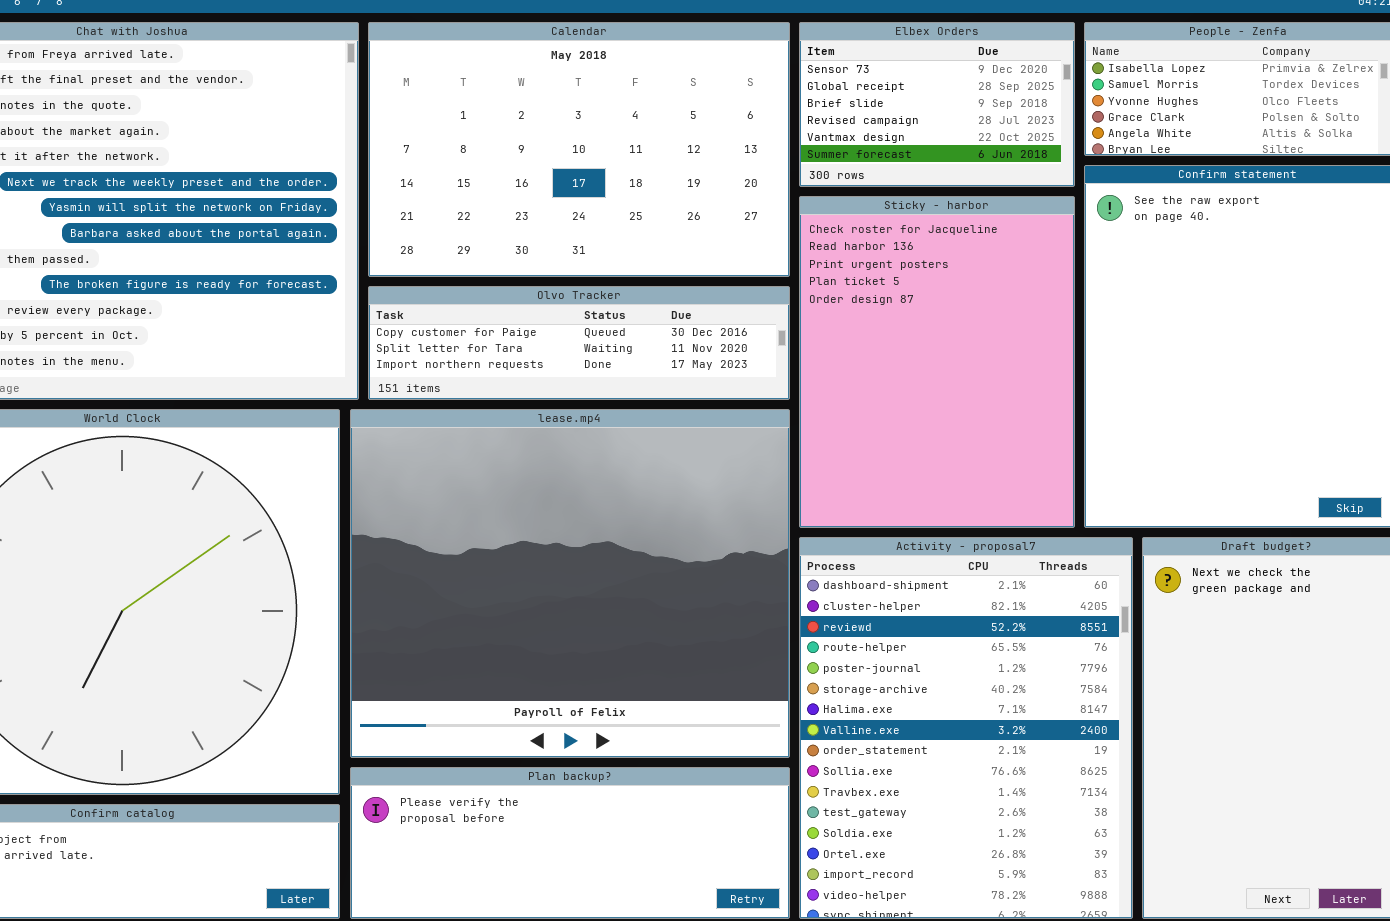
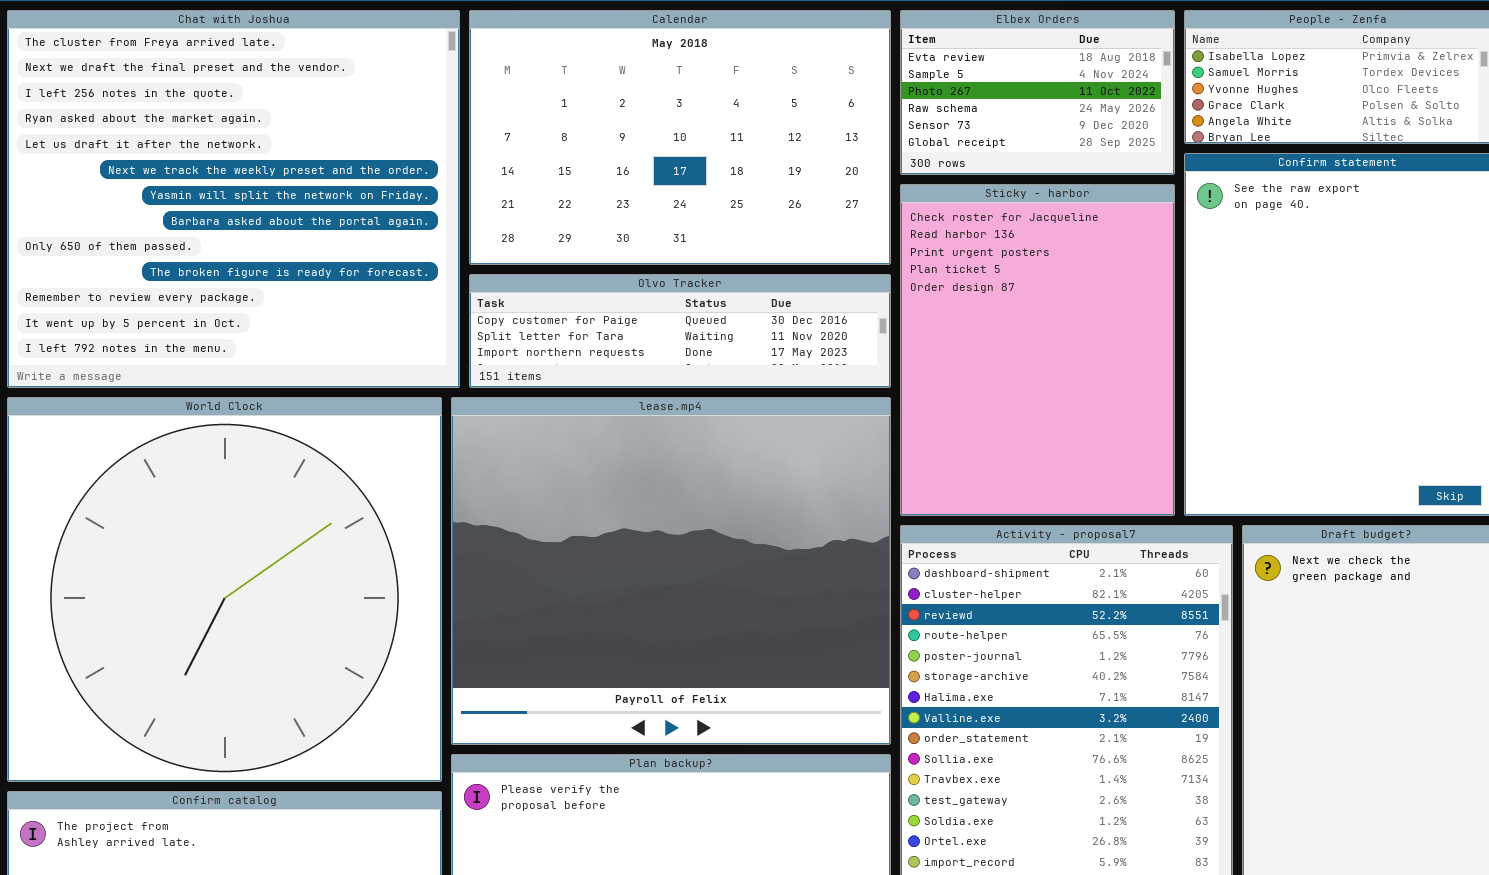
Elbex Orders: [799,22,1075,187] -> [900,10,1175,175], scrolled up 4 rows

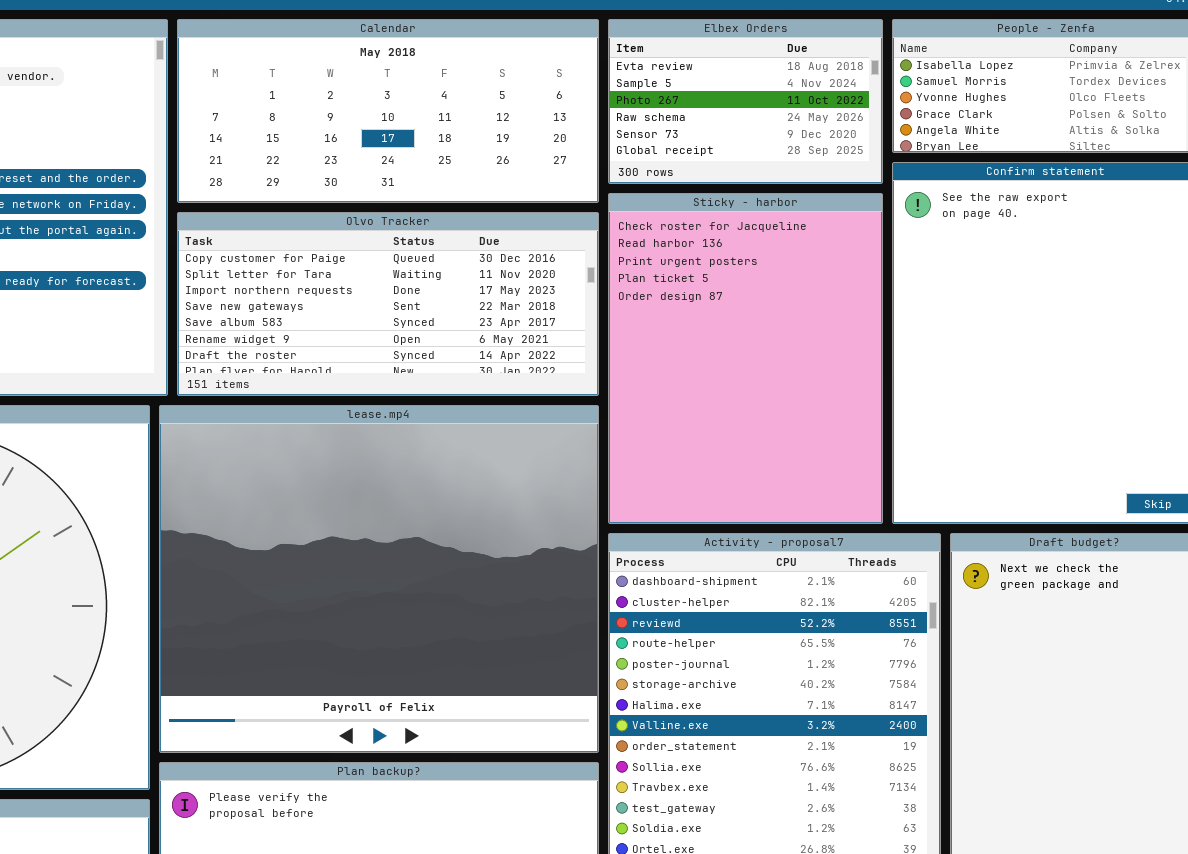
Calendar: [469,10,891,265] -> [177,19,599,203], resized
Olvo Tracker: [469,274,891,388] -> [177,212,599,396], resized

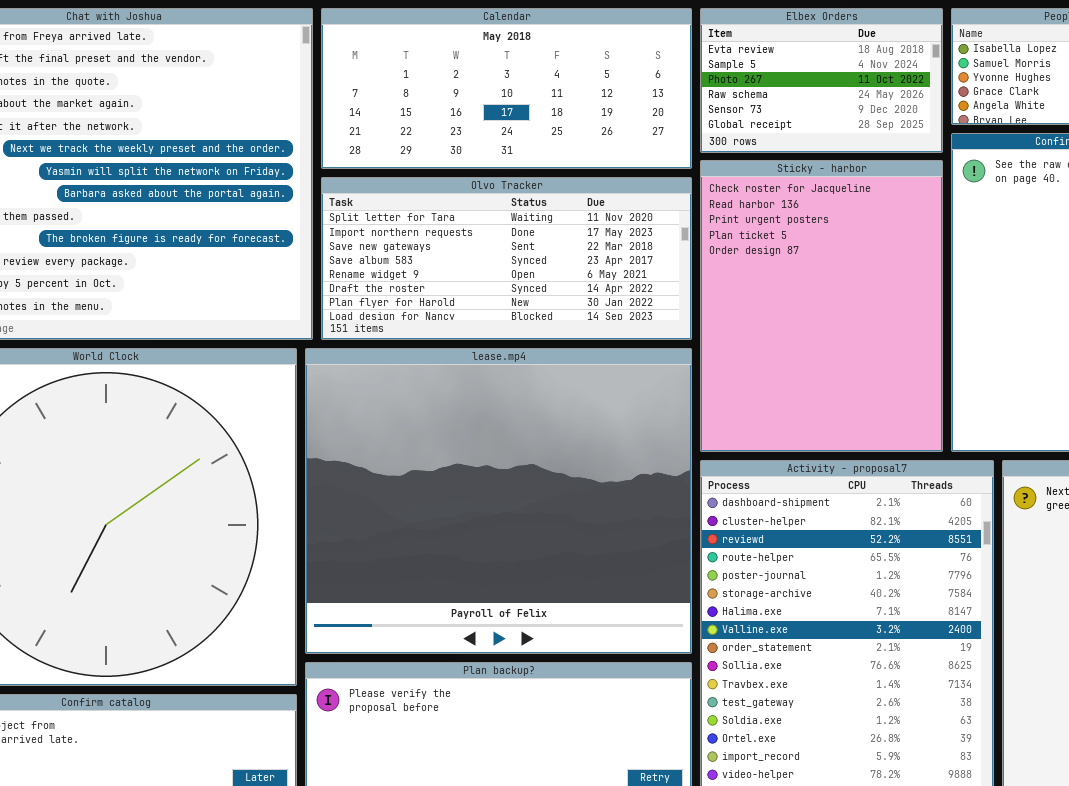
Olvo Tracker: [177,212,599,396] -> [321,177,692,340], scrolled down 1 row

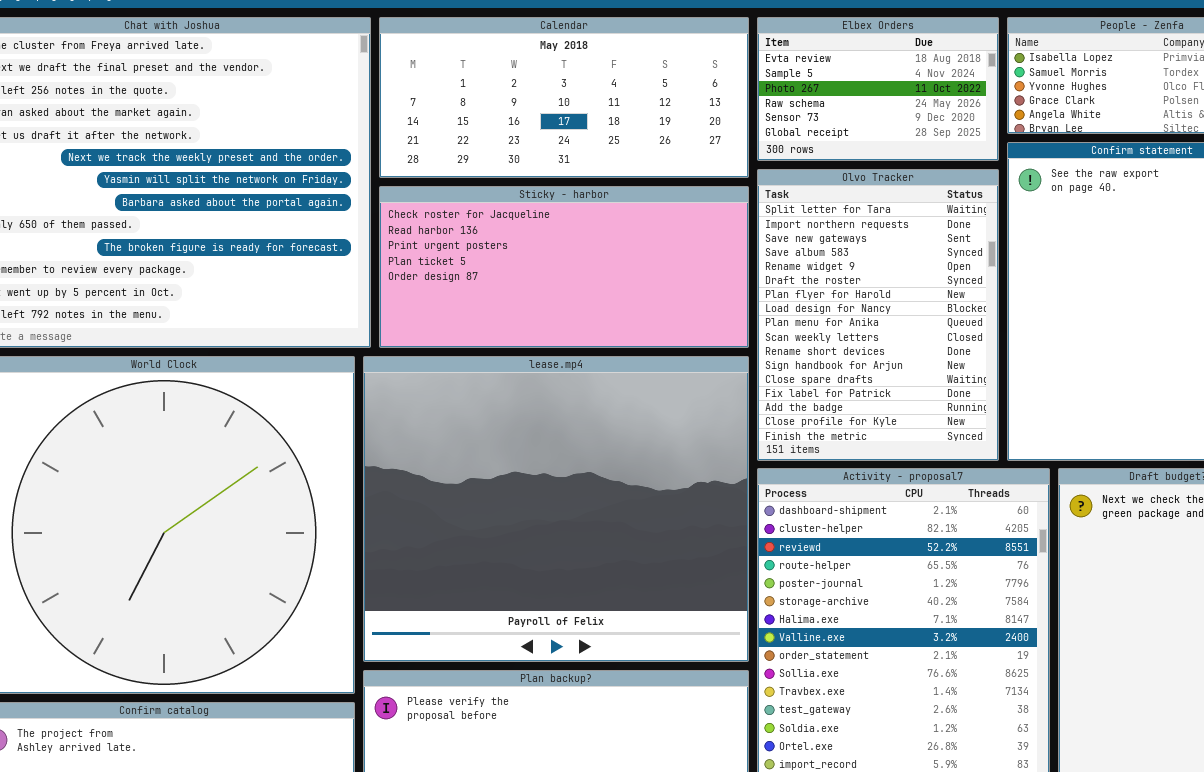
Sticky - harbor: [700,160,943,452] -> [379,186,749,348], moved, resized
Olvo Tracker: [321,177,692,340] -> [757,169,999,461], moved, resized

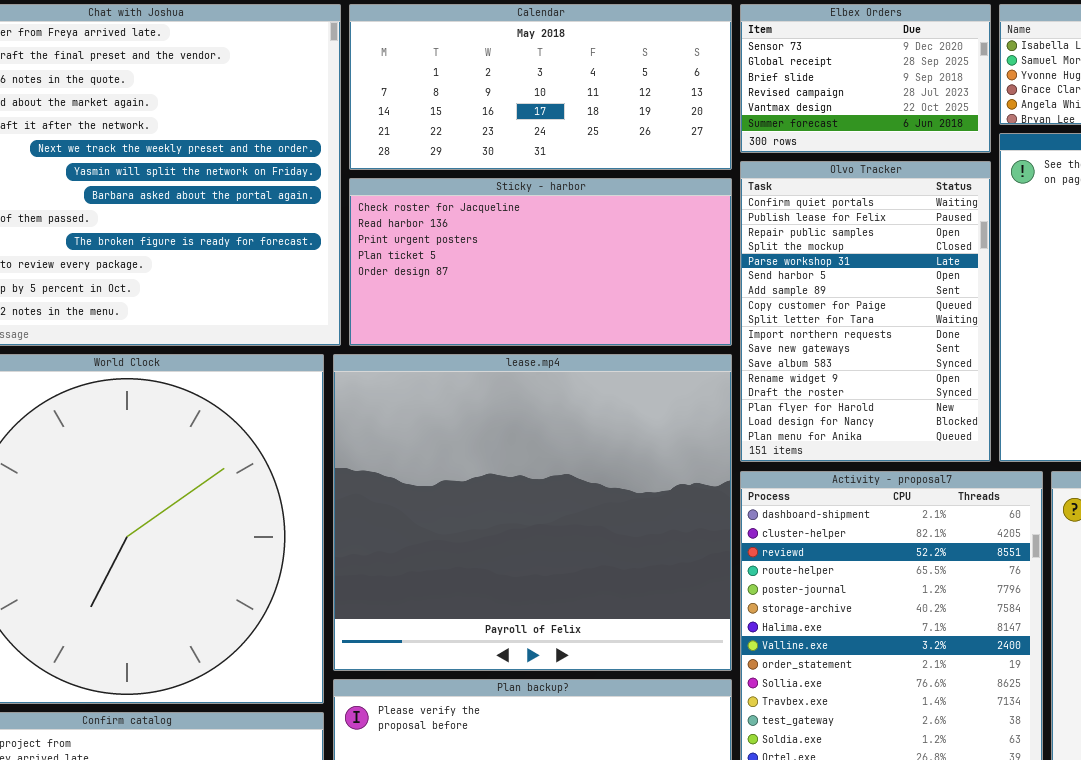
Elbex Orders: [757,17,999,161] -> [740,4,991,153], scrolled down 4 rows
Olvo Tracker: [757,169,999,461] -> [740,161,991,462], scrolled up 8 rows

